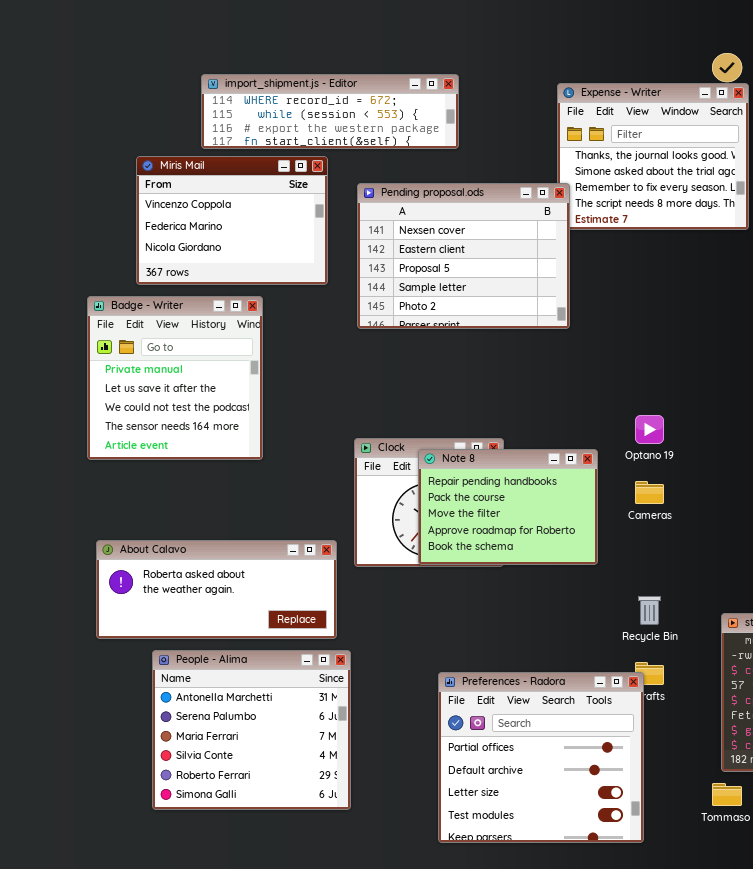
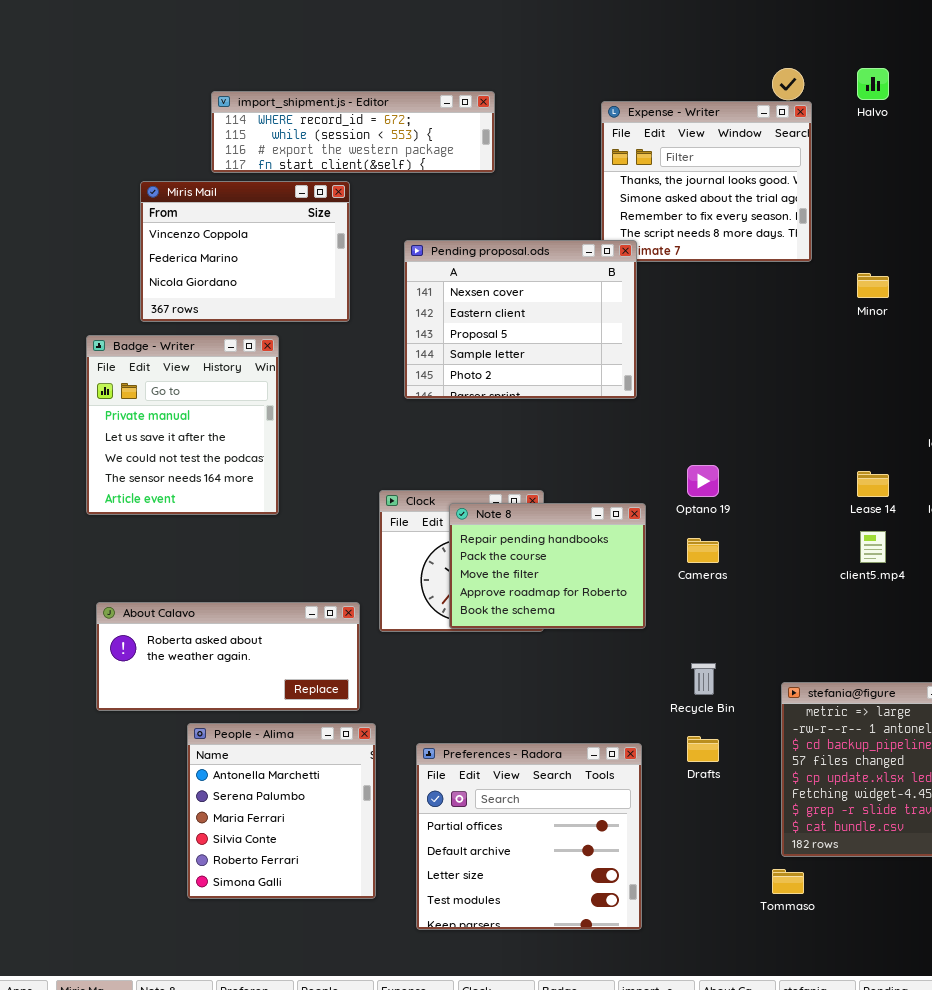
Pending proposal.ods: [357,183,570,329] -> [404,240,637,399], moved
People - Alima: [152,650,351,810] -> [187,723,376,899], resized
Preferences - Radora: [438,672,644,843] -> [416,743,642,930], moved

